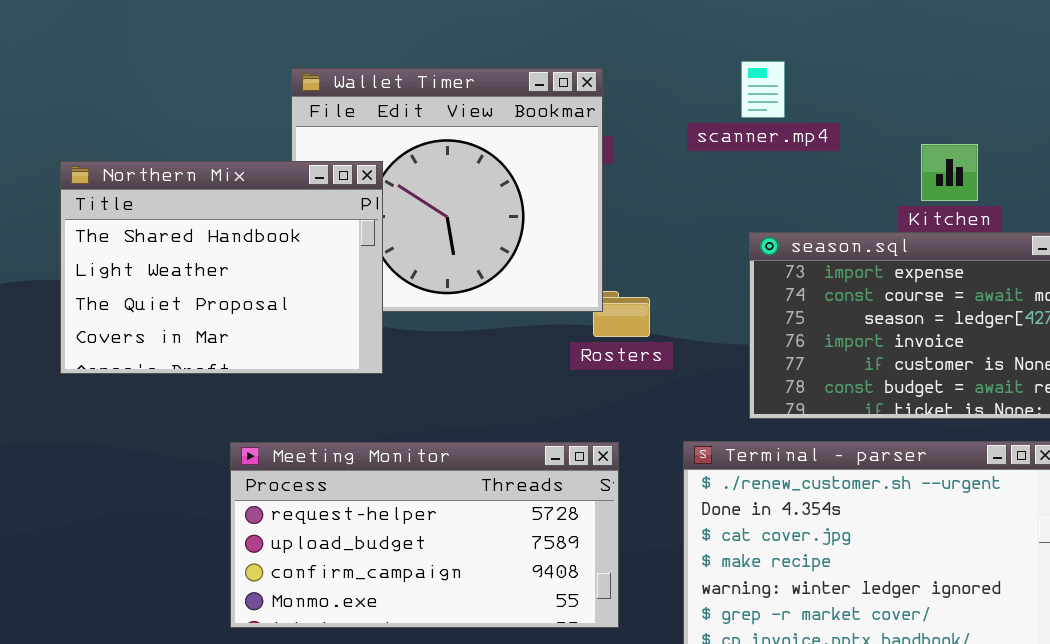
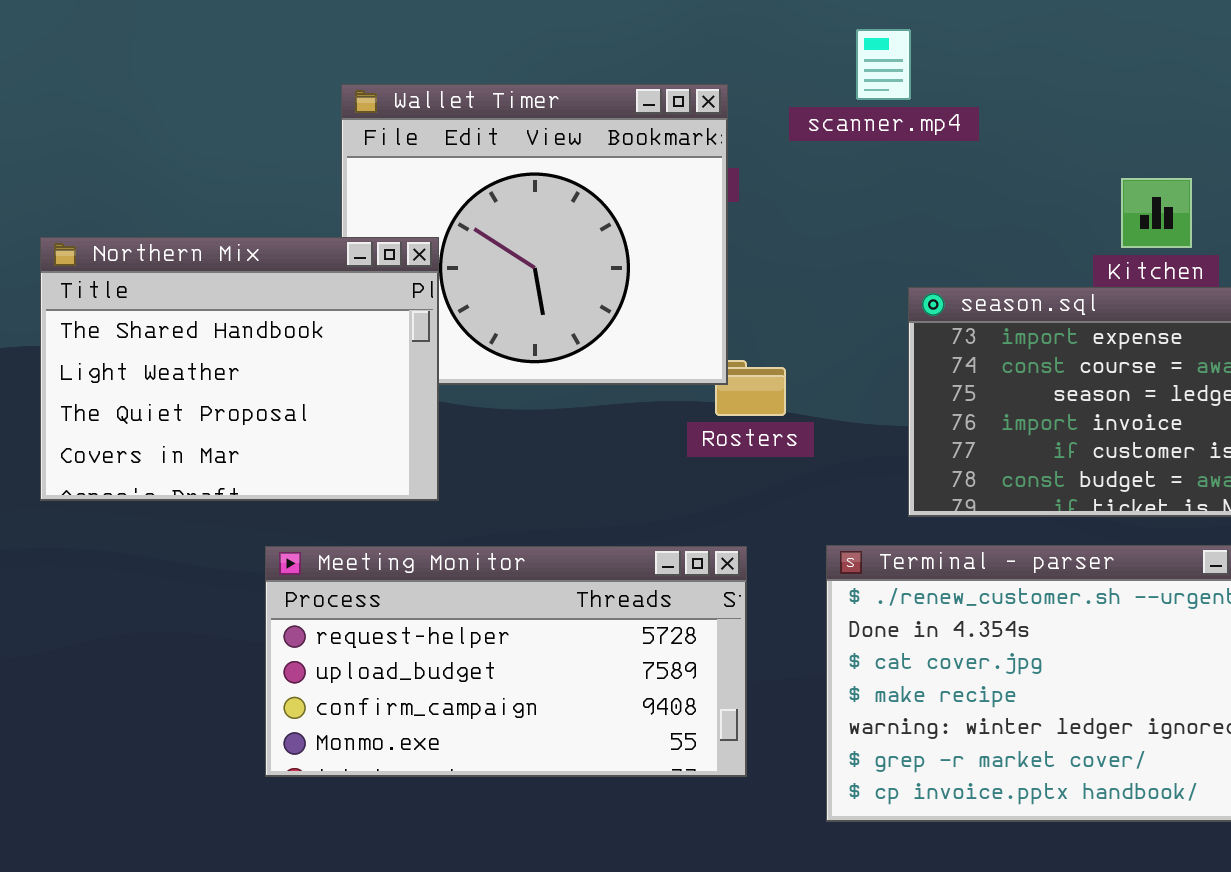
scanner.mp4: [741,61,785,118] -> [856,29,911,100], moved
Northern Mix: [60,161,383,374] -> [40,237,439,501], moved

